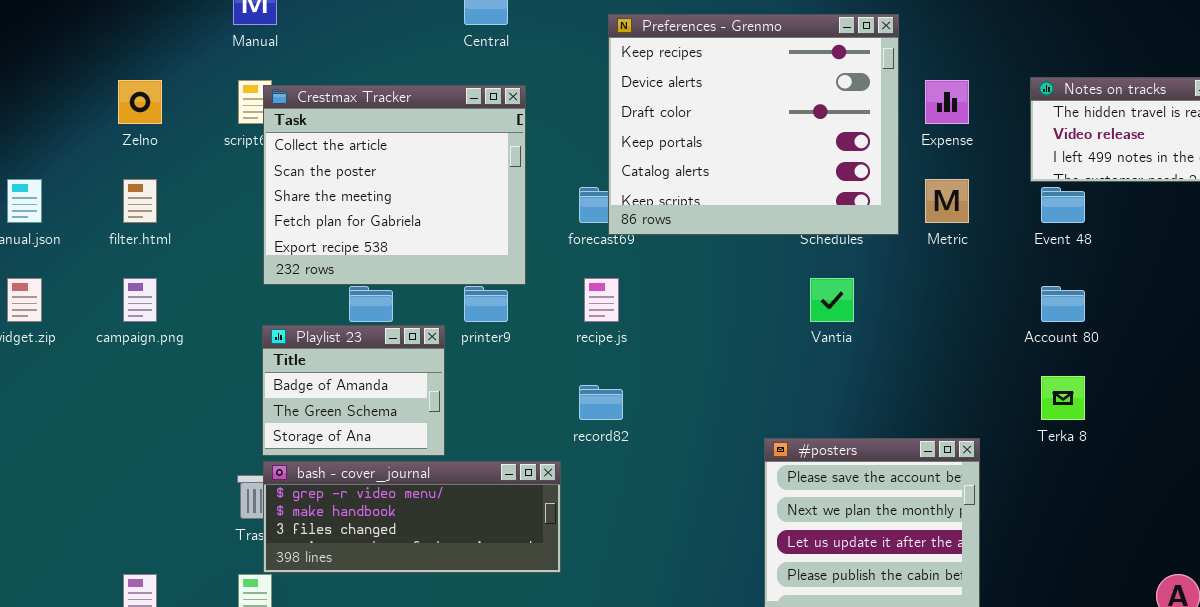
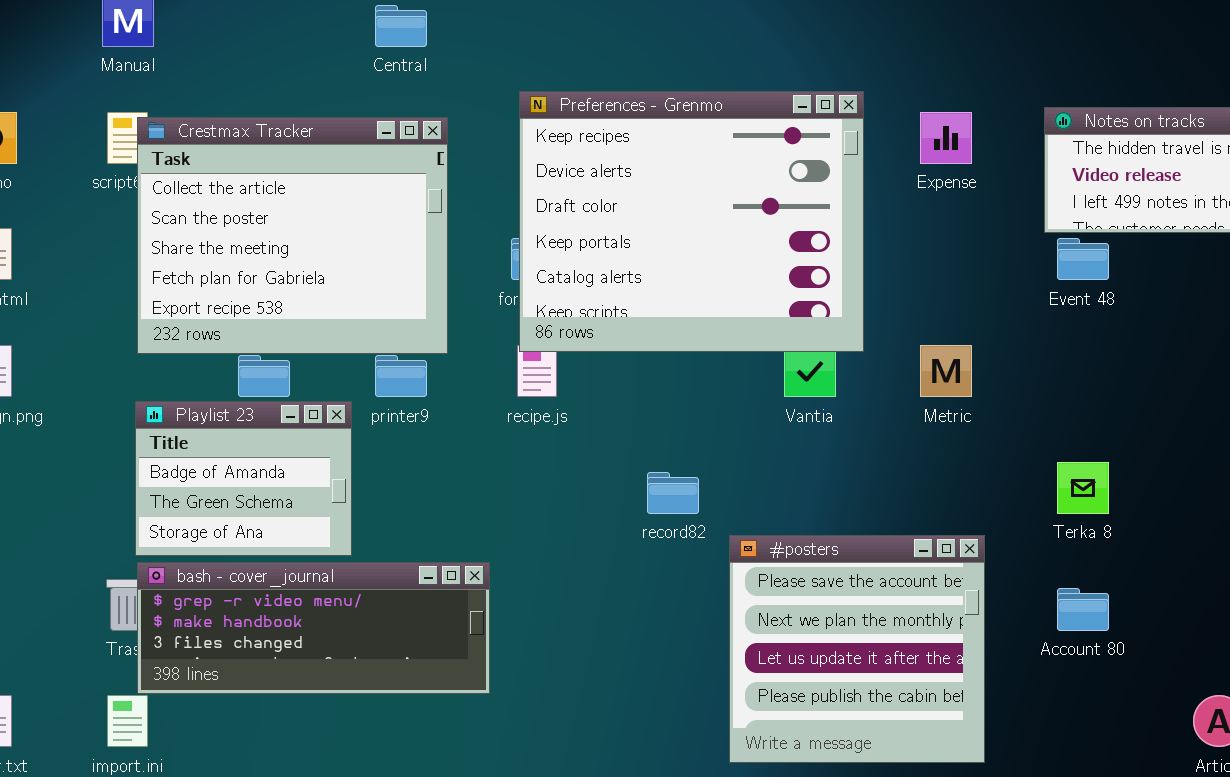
Preferences - Grenmo: [608,14,899,235] -> [519,91,864,352], moved
Metric: [925,179,969,223] -> [920,345,972,397], moved
Account 80: [1041,286,1085,322] -> [1057,588,1109,631], moved
record82: [579,385,623,420] -> [647,472,699,514], moved

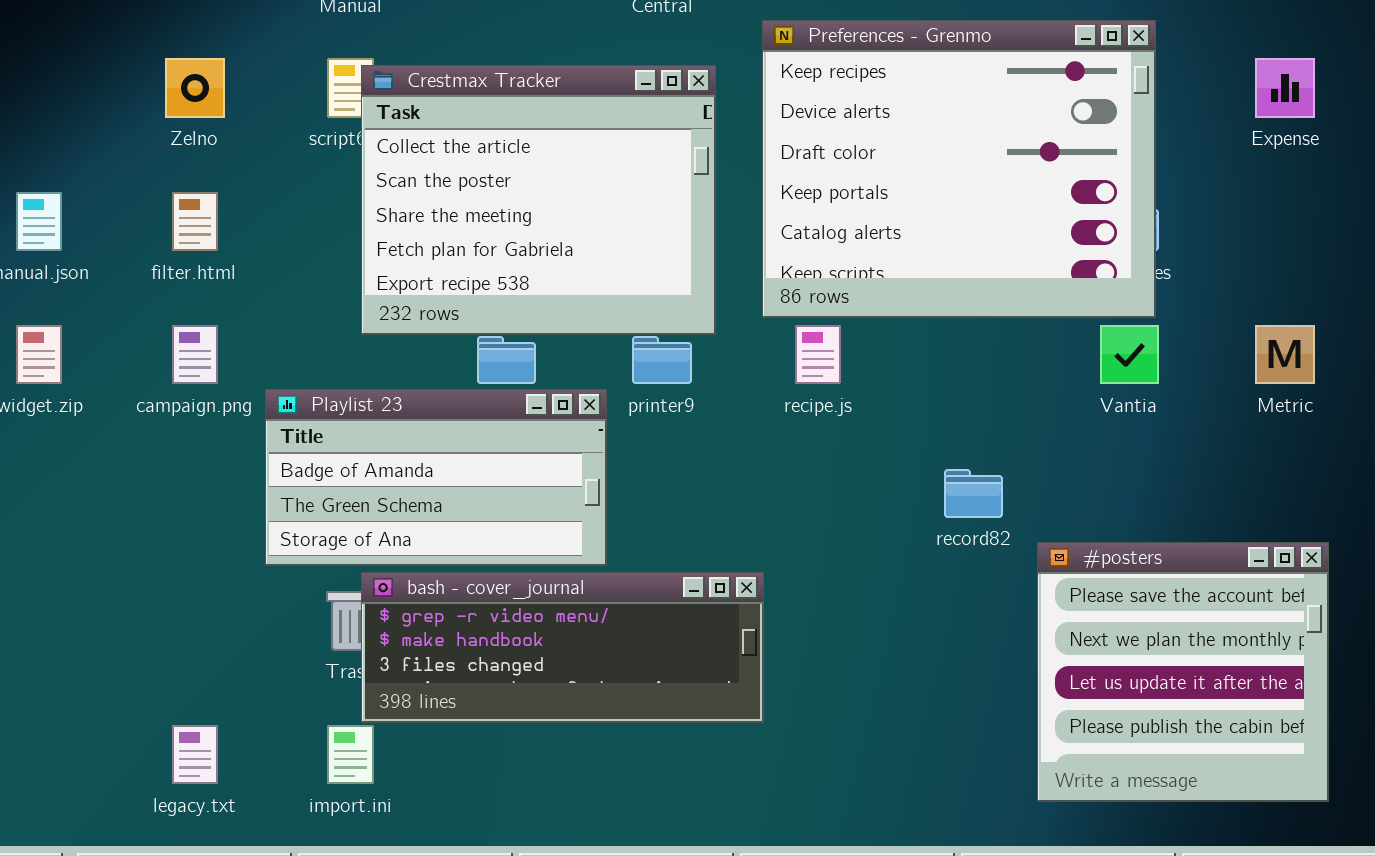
Preferences - Grenmo: [519,91,864,352] -> [762,20,1156,318], moved
Playlist 23: [135,401,352,556] -> [265,389,607,566], resized

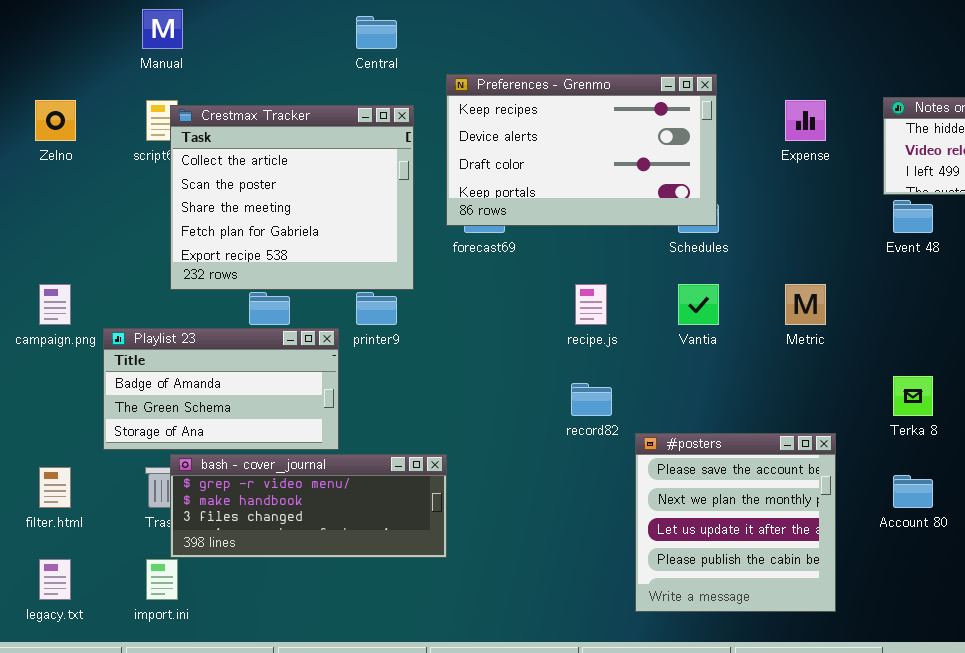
Preferences - Grenmo: [762,20,1156,318] -> [446,74,717,226], resized
filter.html: [172,192,218,251] -> [39,467,71,508], moved
recipe.js: [795,325,841,384] -> [575,284,607,325], moved

